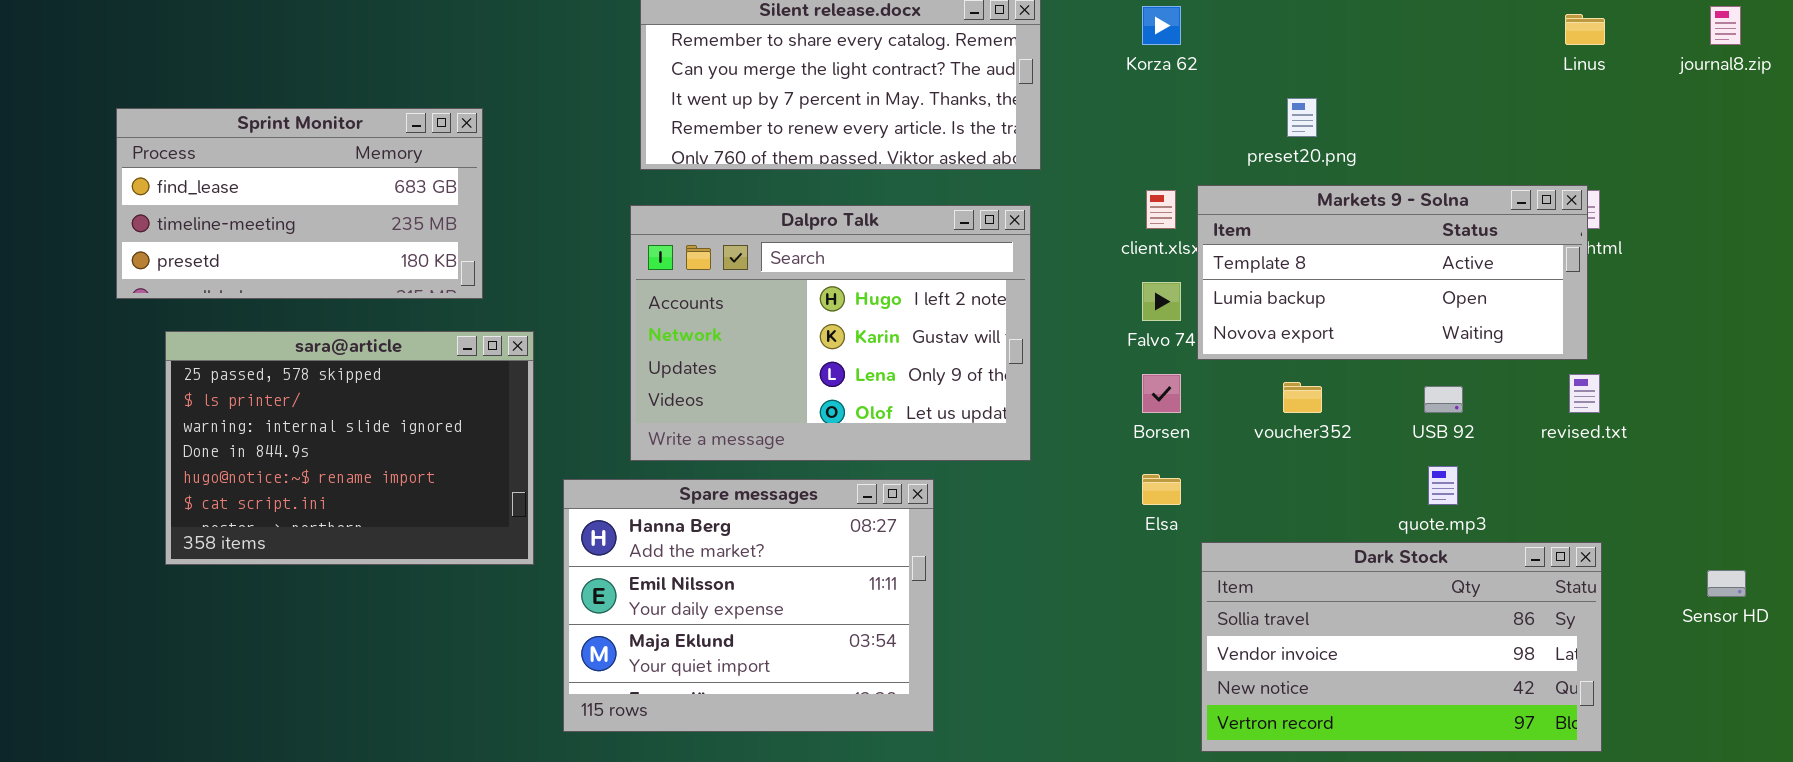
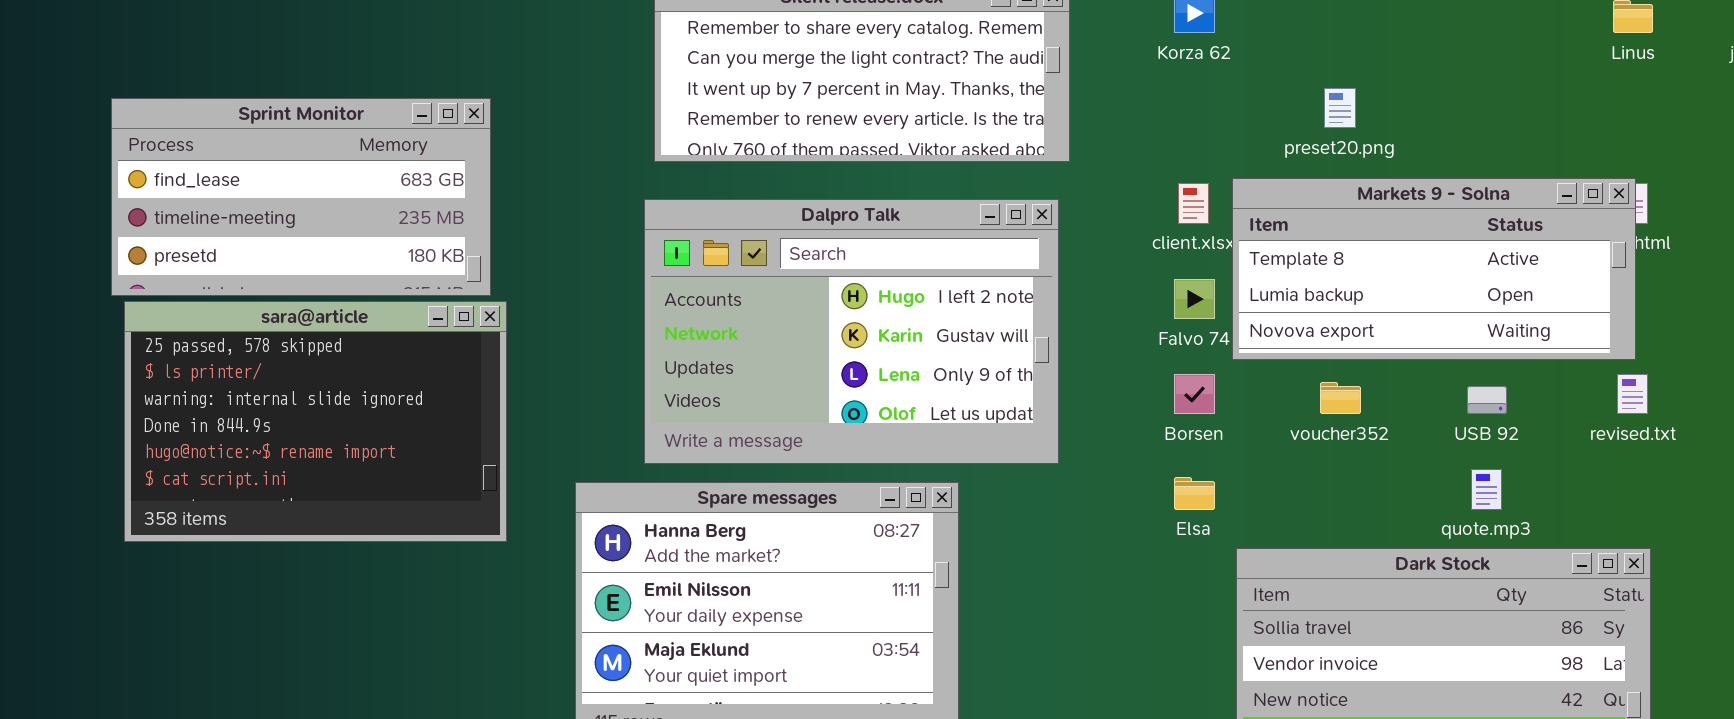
sara@article: [165,331,534,565] -> [124,301,507,542], moved

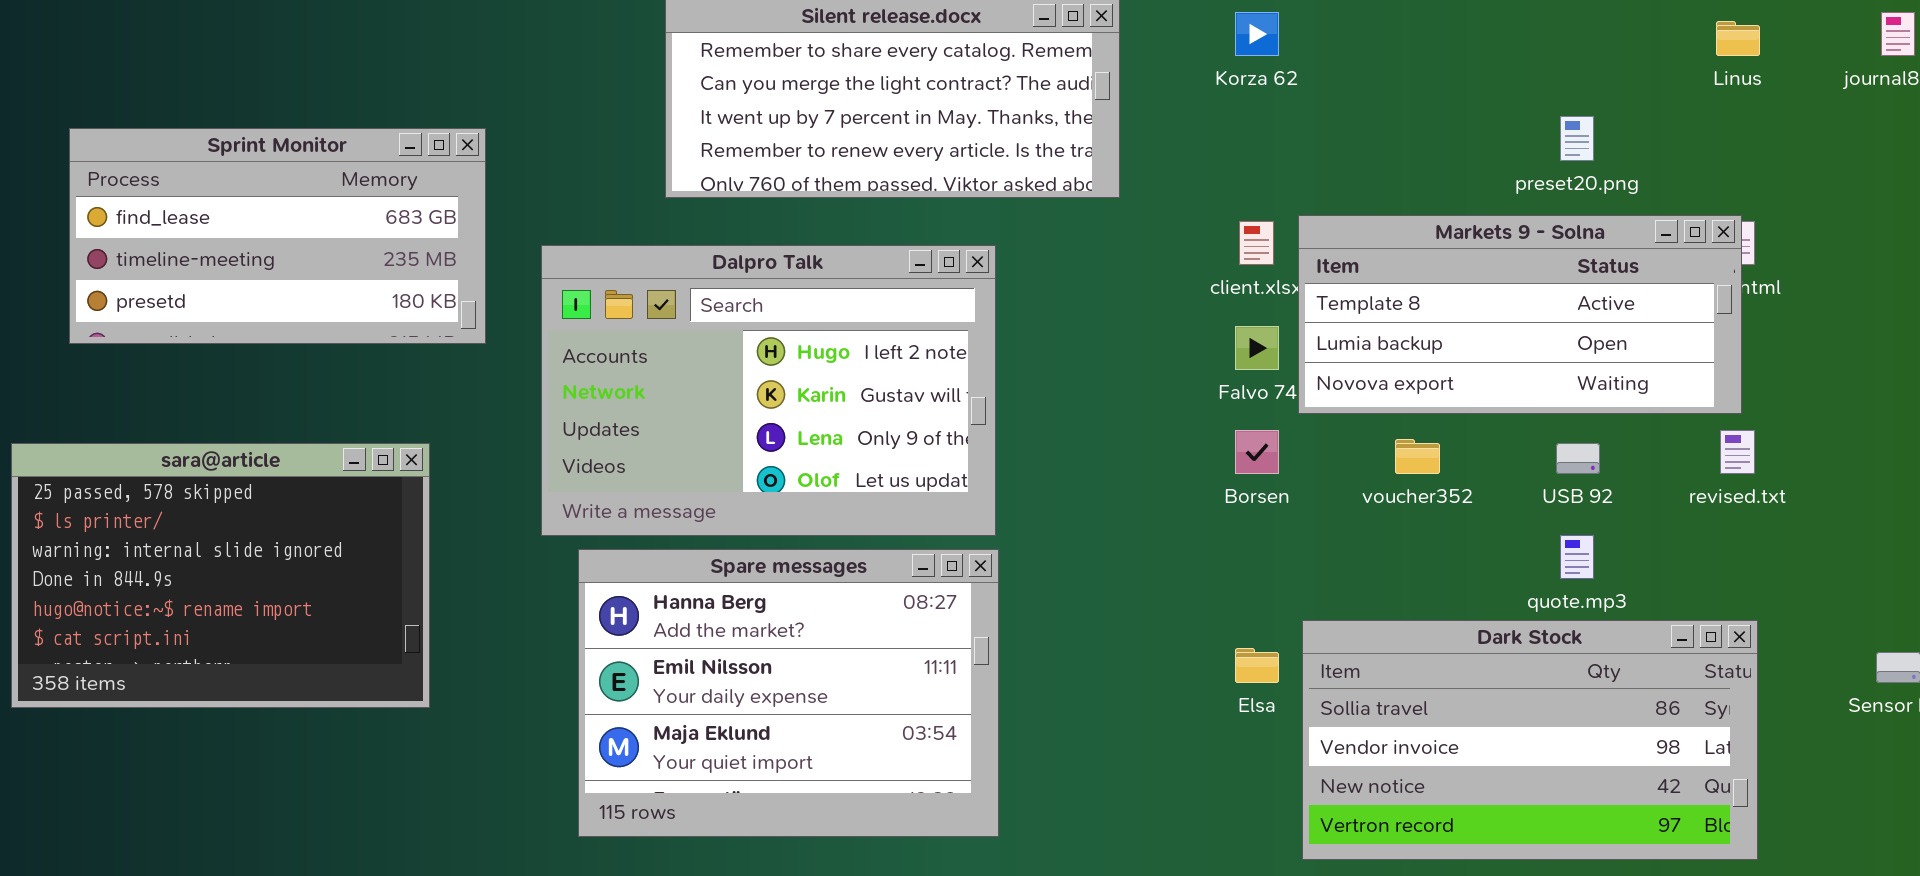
preset20.png: [1324,88,1356,128] -> [1560,116,1594,161], moved
Dalpro Talk: [644,199,1059,464] -> [541,245,996,536], moved
sara@article: [124,301,507,542] -> [11,443,430,708], moved
Elsa: [1174,477,1215,510] -> [1235,648,1279,683], moved

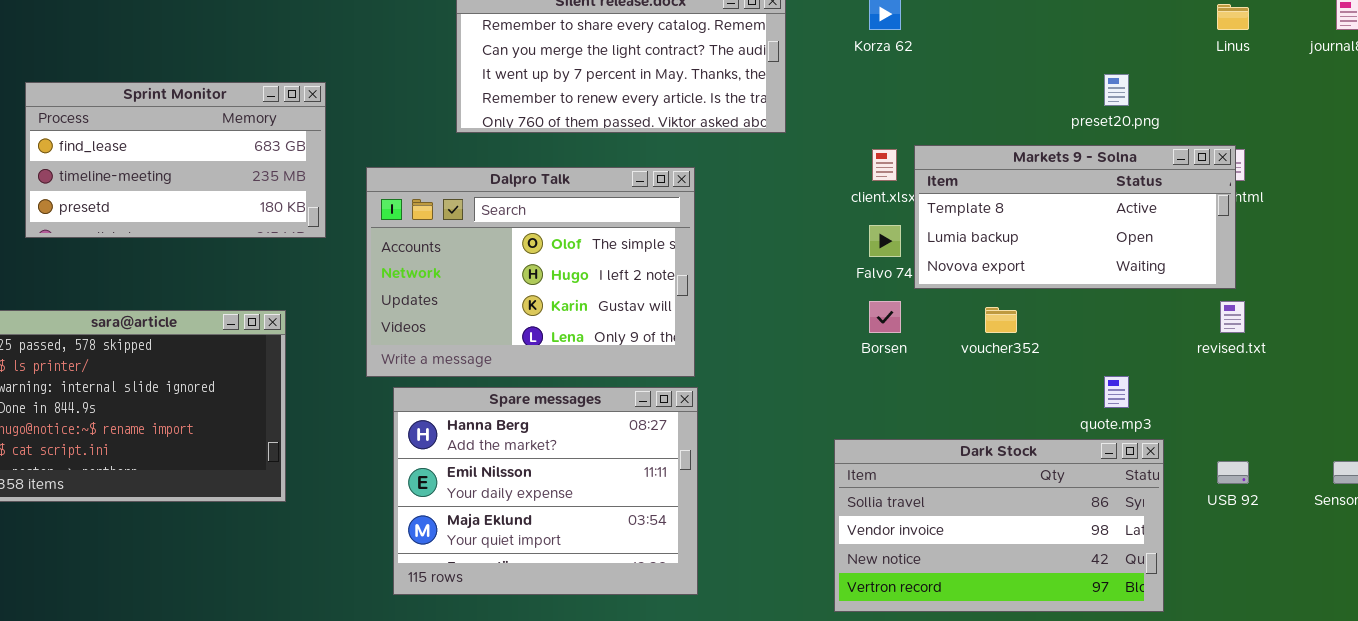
Dalpro Talk: [541,245,996,536] -> [366,167,695,377], scrolled up 1 row
USB 92: [1556,443,1600,474] -> [1217,461,1249,484], moved
Dark Stock: [1302,620,1758,860] -> [834,439,1164,612], moved

